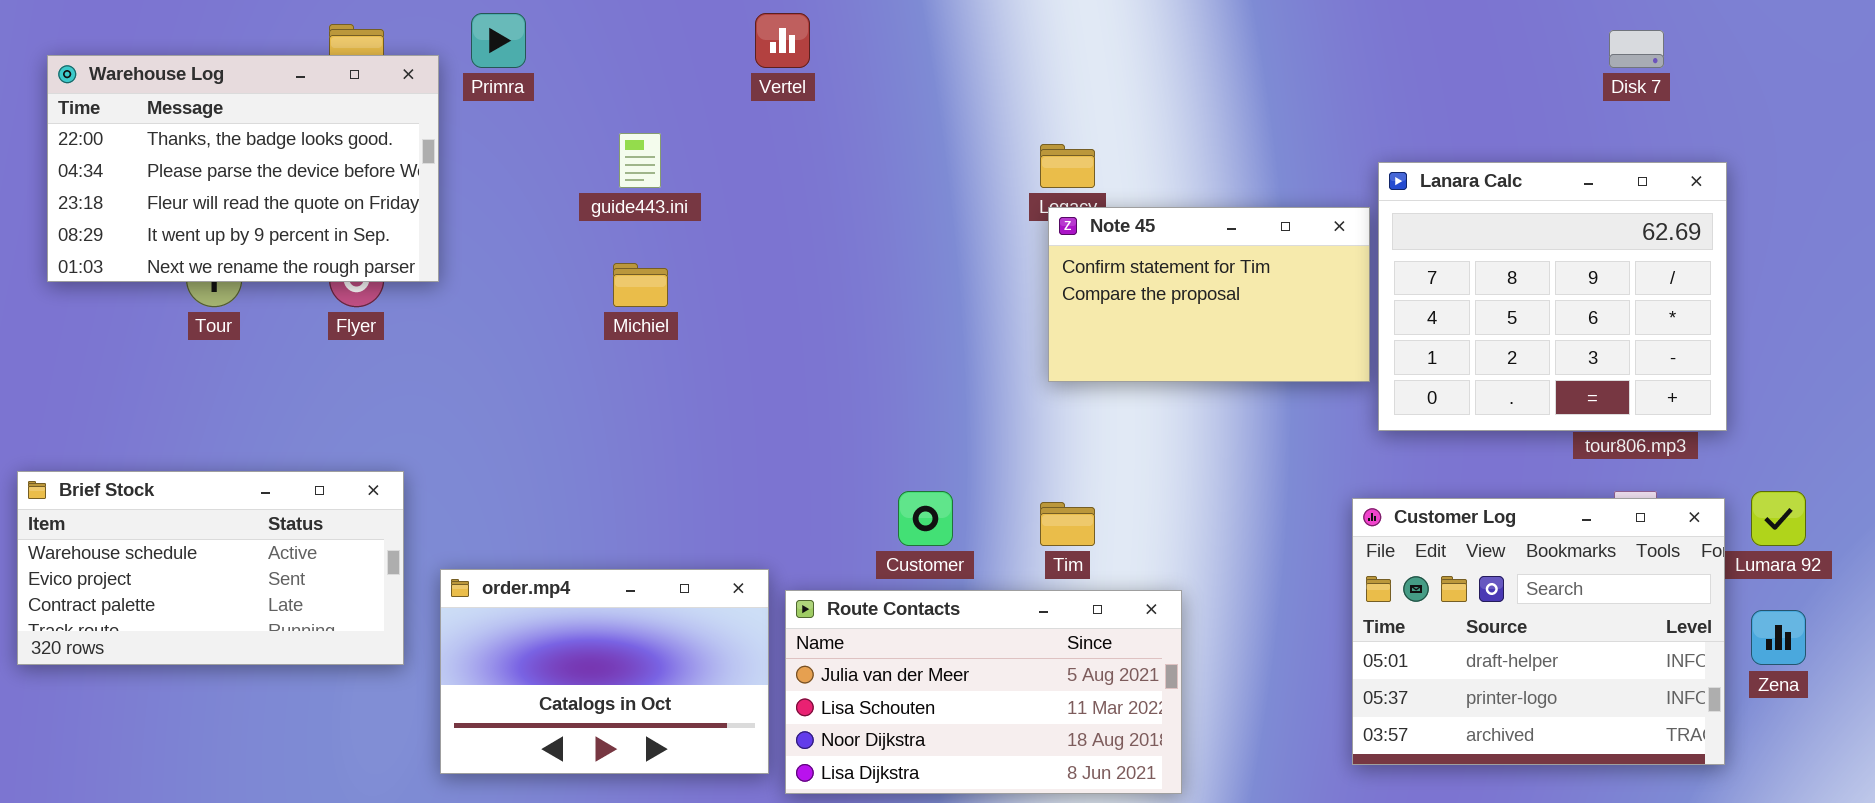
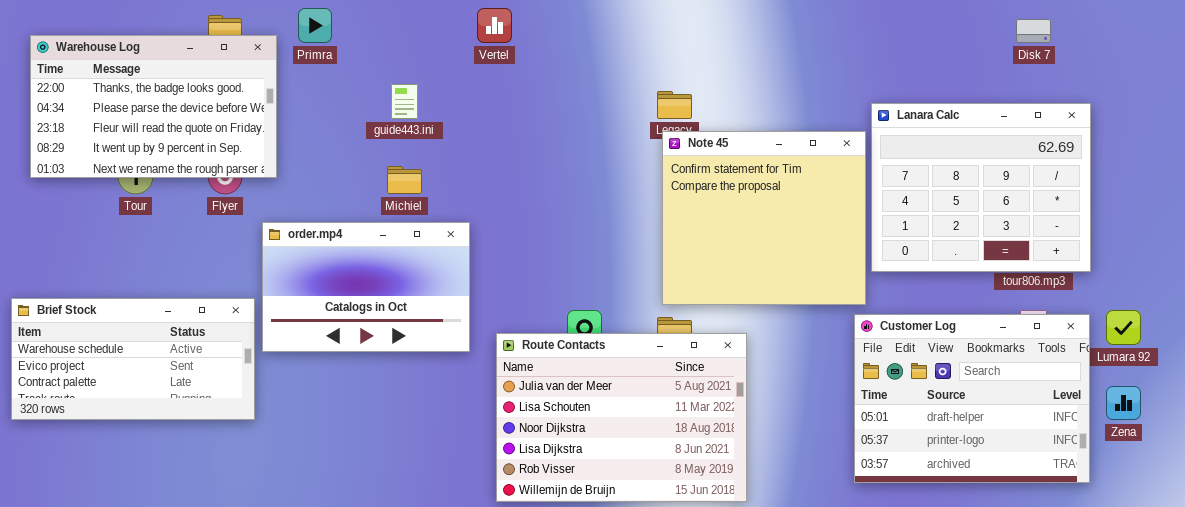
Note 45: [1048,207,1370,382] -> [662,131,866,305], resized
order.mp4: [440,569,769,774] -> [262,222,470,352], moved
Route Contacts: [785,590,1182,794] -> [496,333,747,502], resized

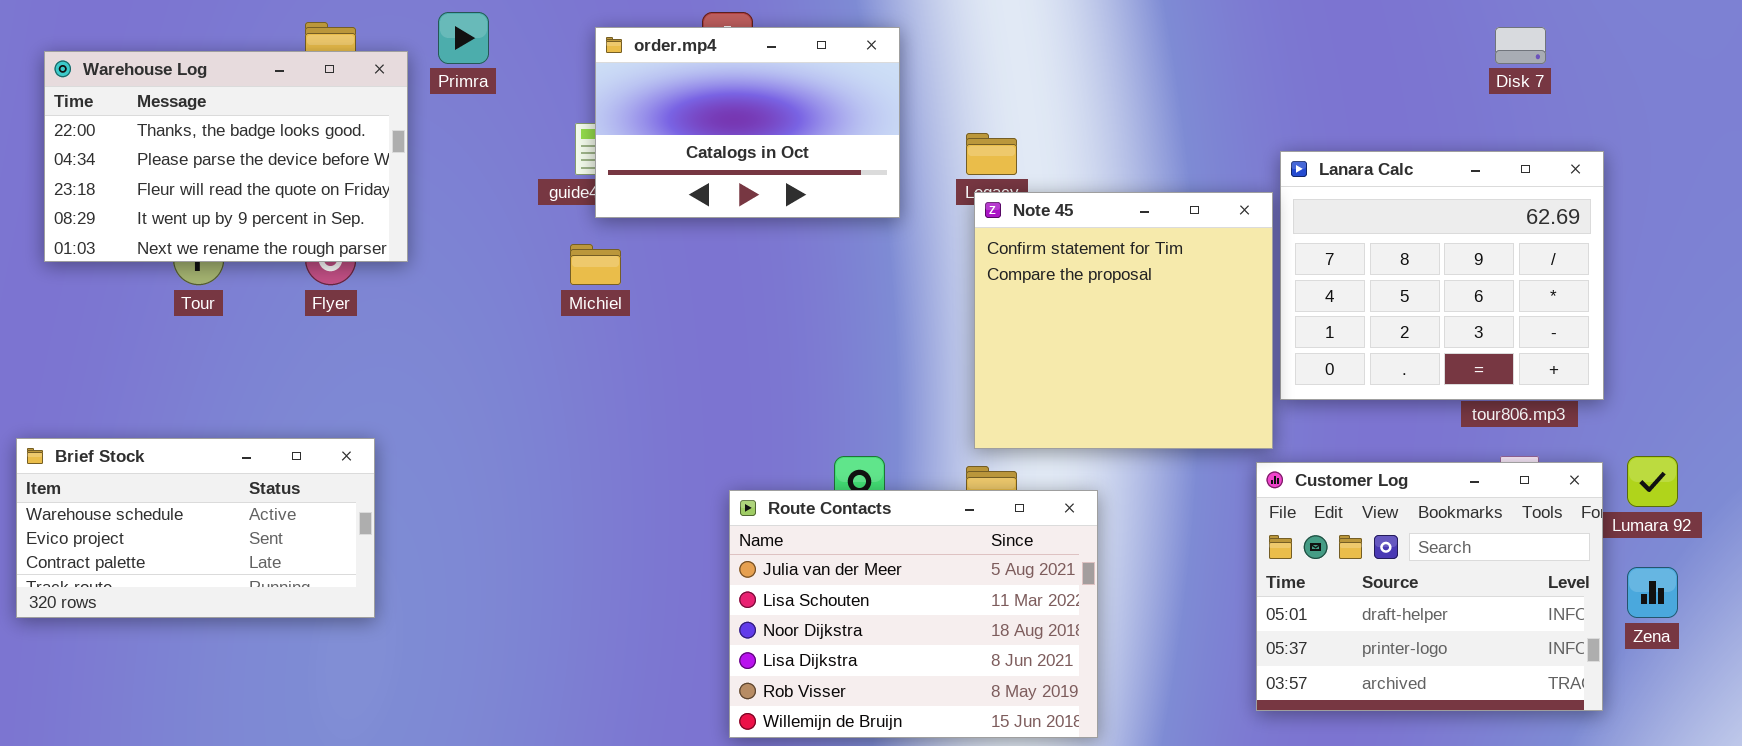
order.mp4: [262,222,470,352] -> [595,27,900,218], moved

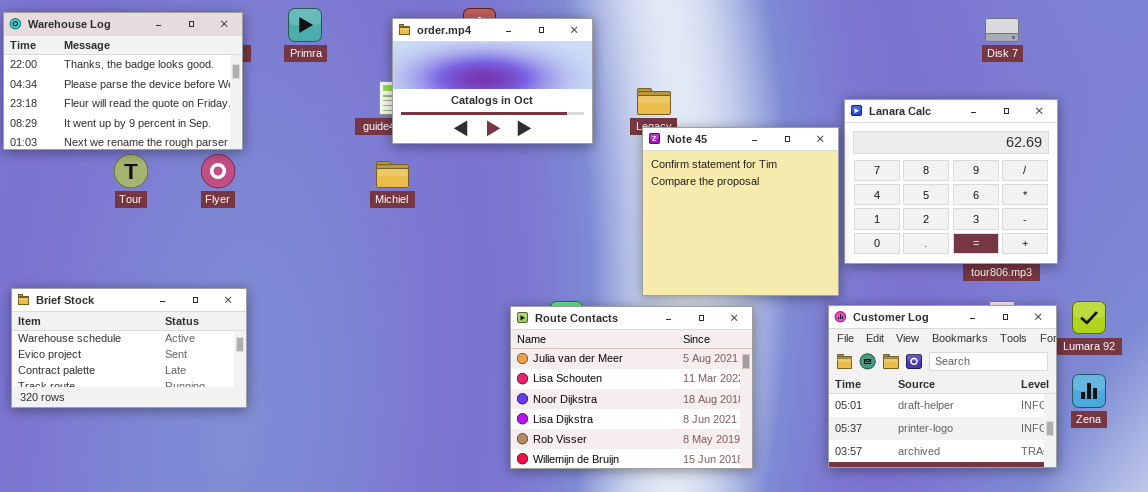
Warehouse Log: [44,51,408,262] -> [3,12,243,150], moved
Route Contacts: [729,490,1098,738] -> [510,306,753,469], moved

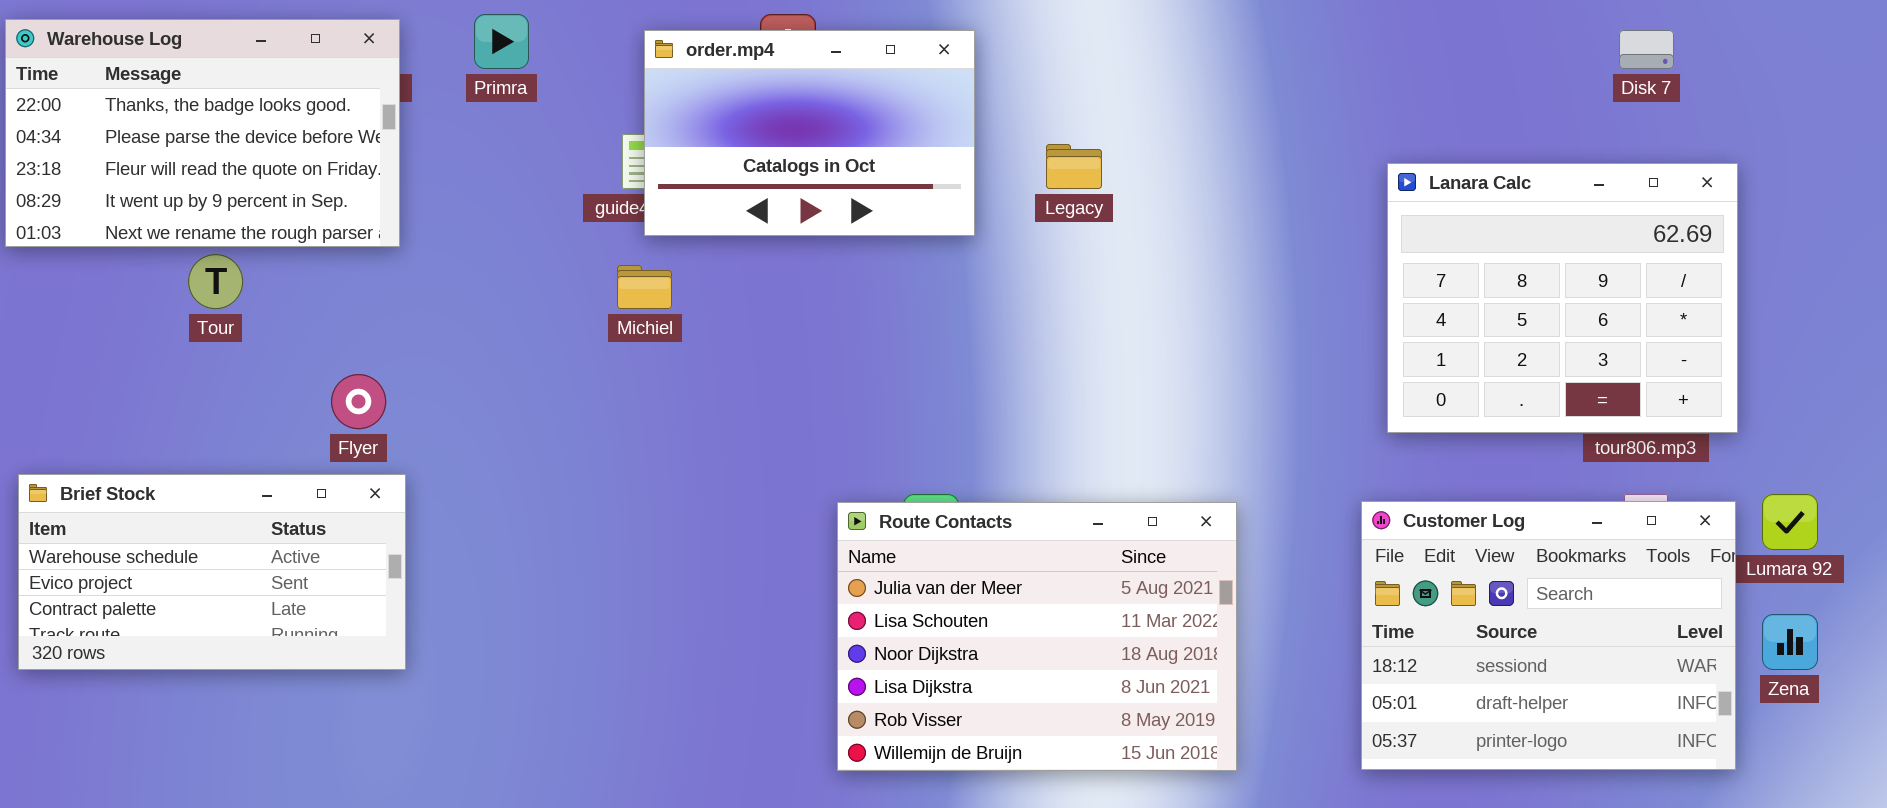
Note 45: [642,127,839,296] -> none, closed
Flyer: [201,154,235,188] -> [331,374,386,429], moved
Customer Log: [828,305,1057,468] -> [1361,501,1736,770], scrolled up 1 row

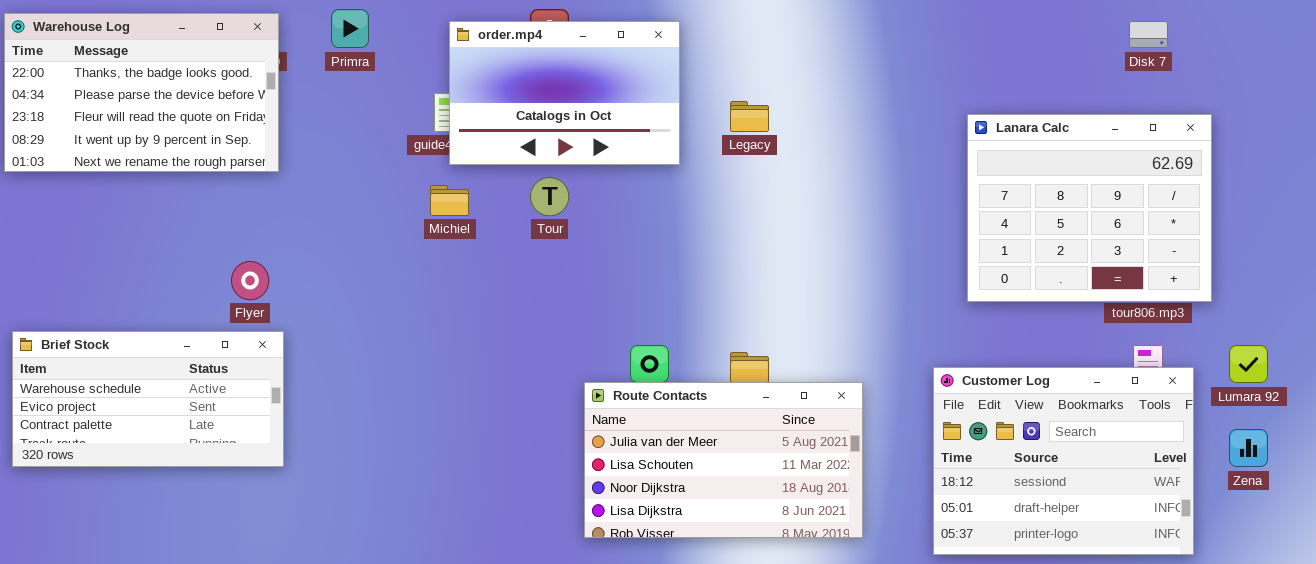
Tour: [188,254,243,309] -> [530,177,569,216], moved
Customer Log: [1361,501,1736,770] -> [933,367,1194,555], moved
Route Contacts: [837,502,1237,771] -> [584,382,863,538], resized

